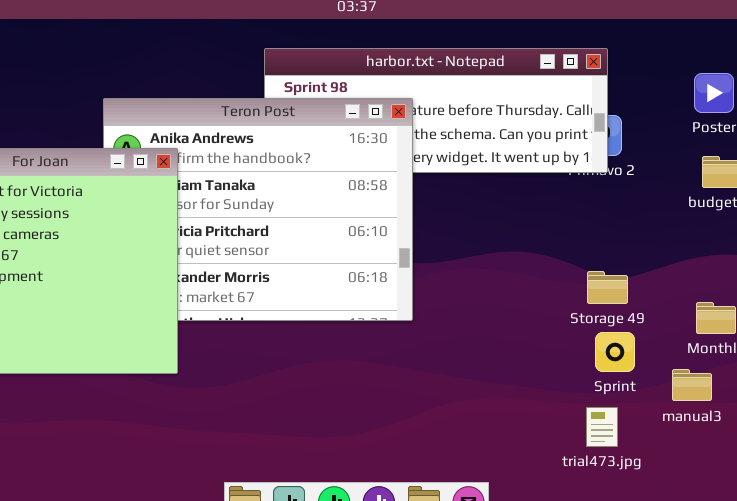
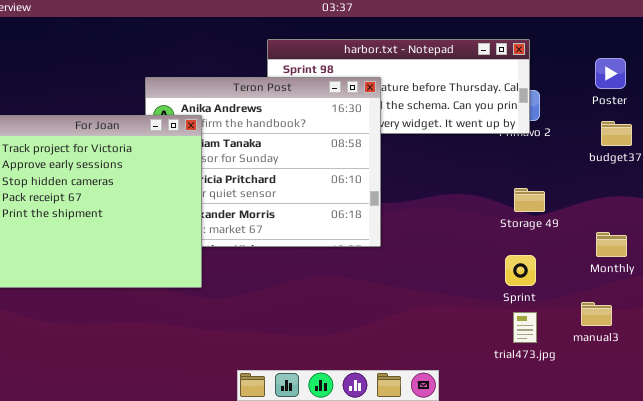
Storage 49: [587,271,628,304] -> [514,188,545,212], moved
Sprint: [595,332,635,372] -> [505,255,536,286], moved
manual3: [672,369,712,401] -> [581,302,612,326], moved

